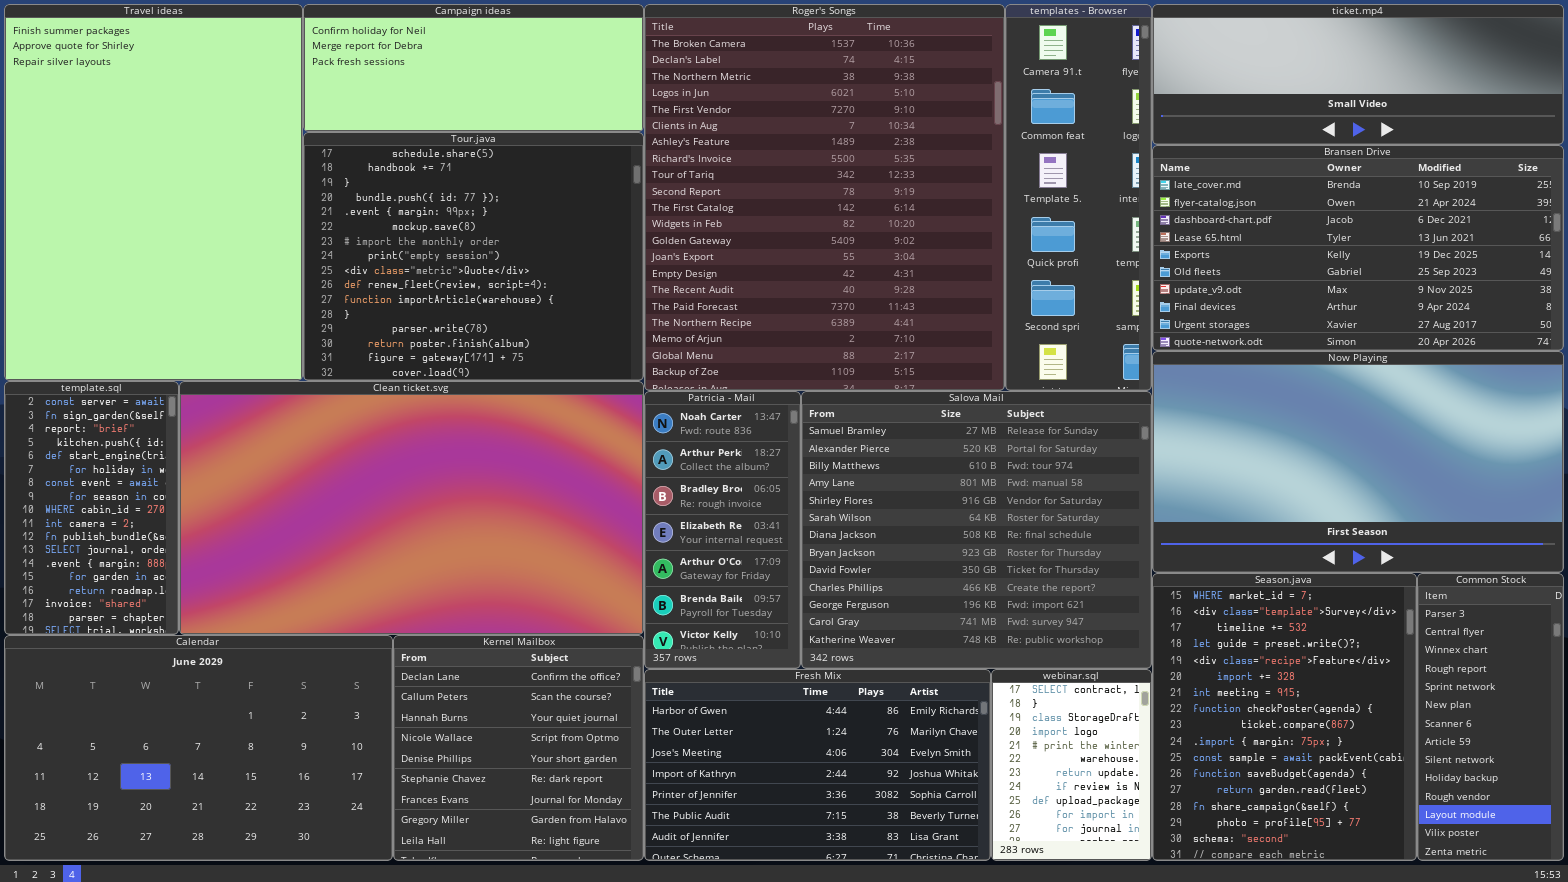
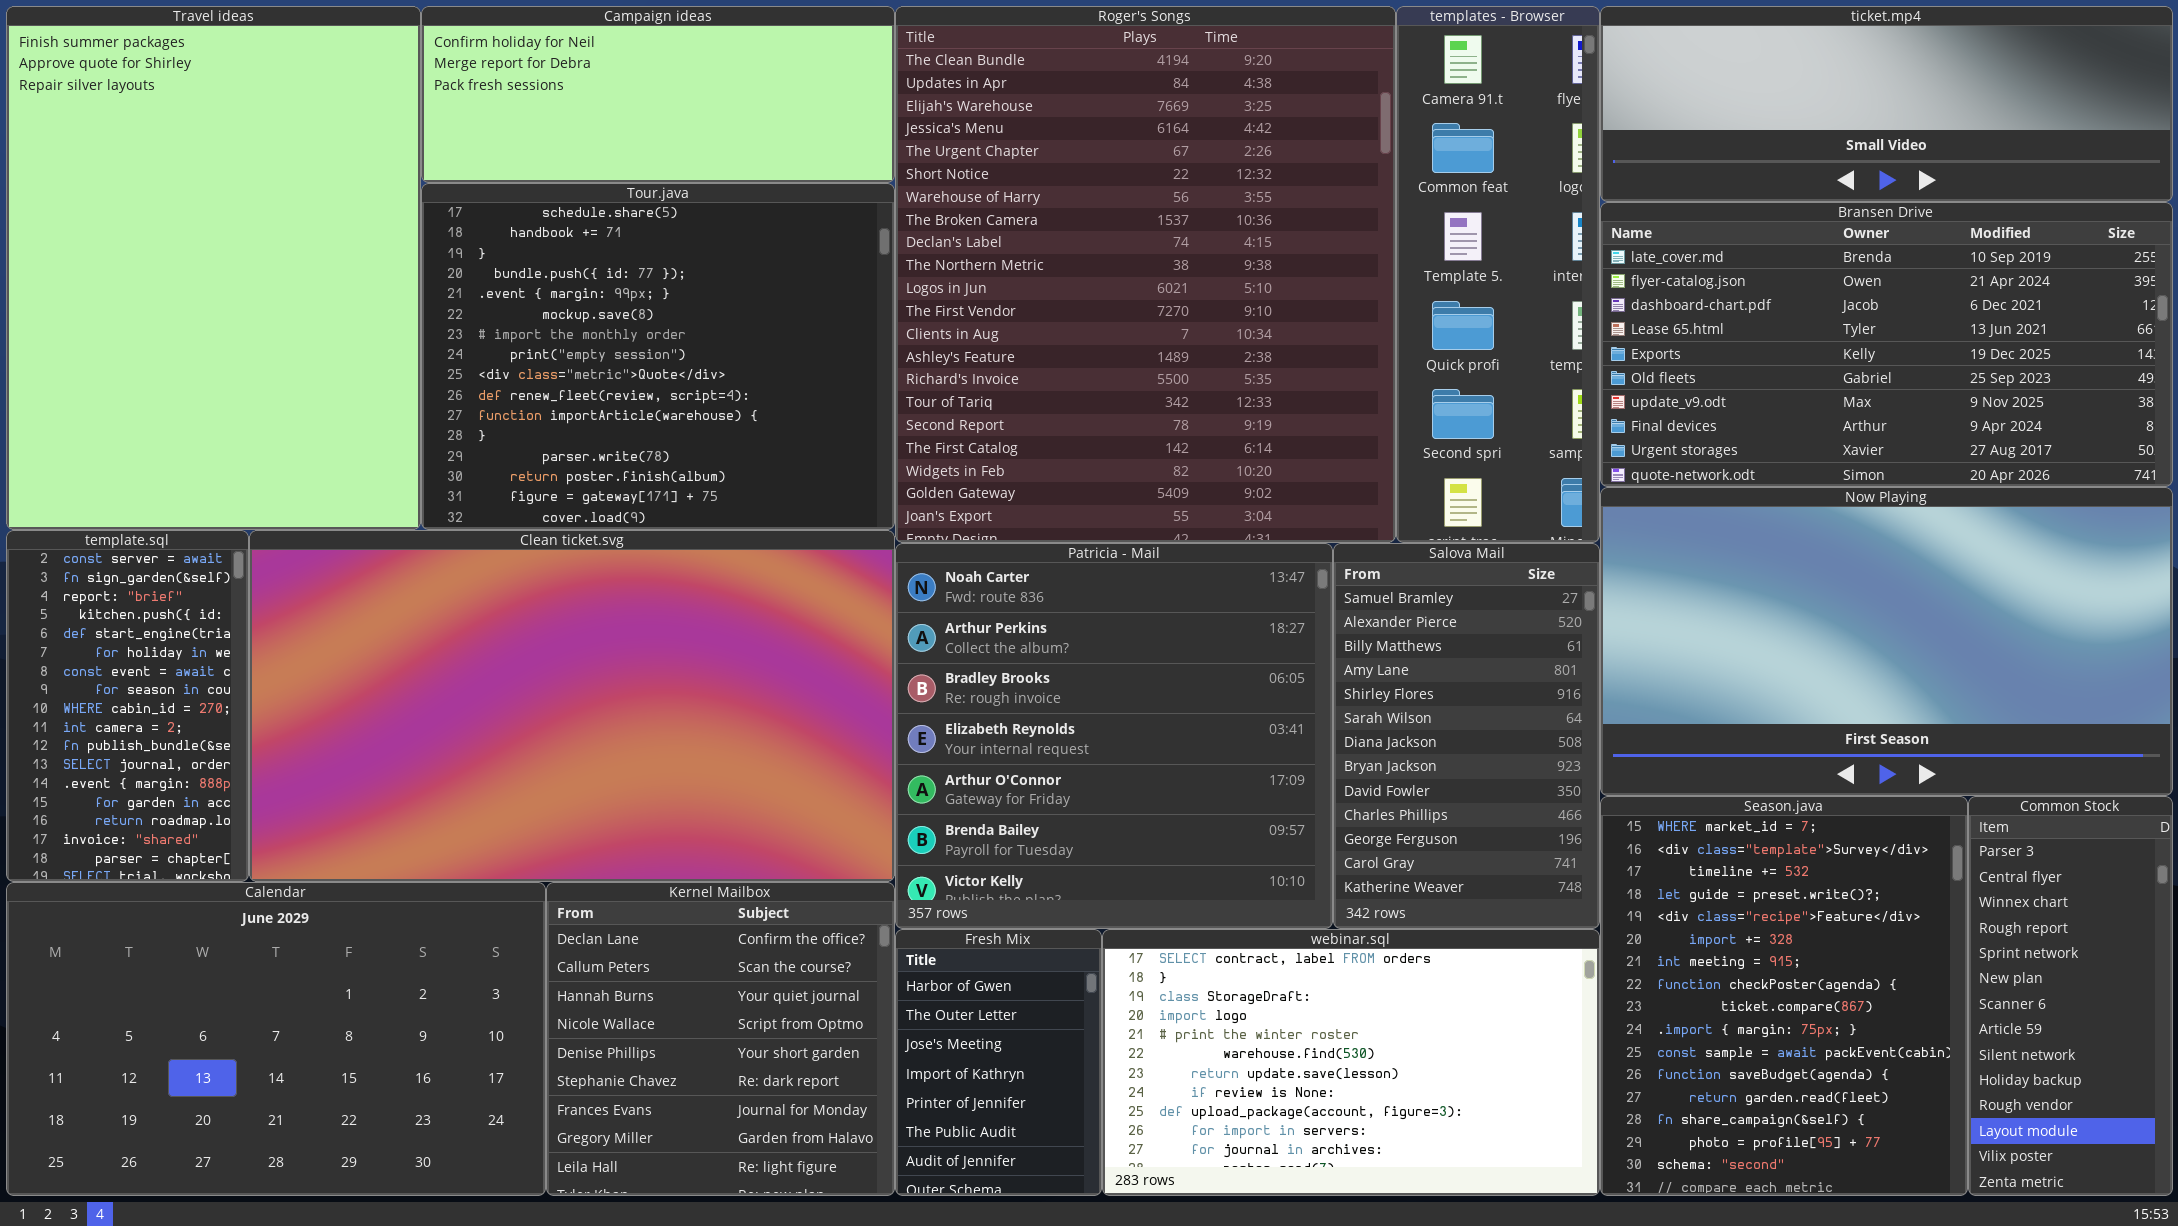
Roger's Songs: [644,4,1005,391] -> [895,6,1396,543], scrolled up 7 rows
Patricia - Mail: [644,391,801,669] -> [895,543,1333,929], resized
Salova Mail: [801,391,1152,669] -> [1333,543,1600,929], resized
Fresh Mix: [644,669,991,861] -> [895,929,1102,1196], resized
webinar.sql: [991,669,1152,861] -> [1102,929,1600,1196], resized

